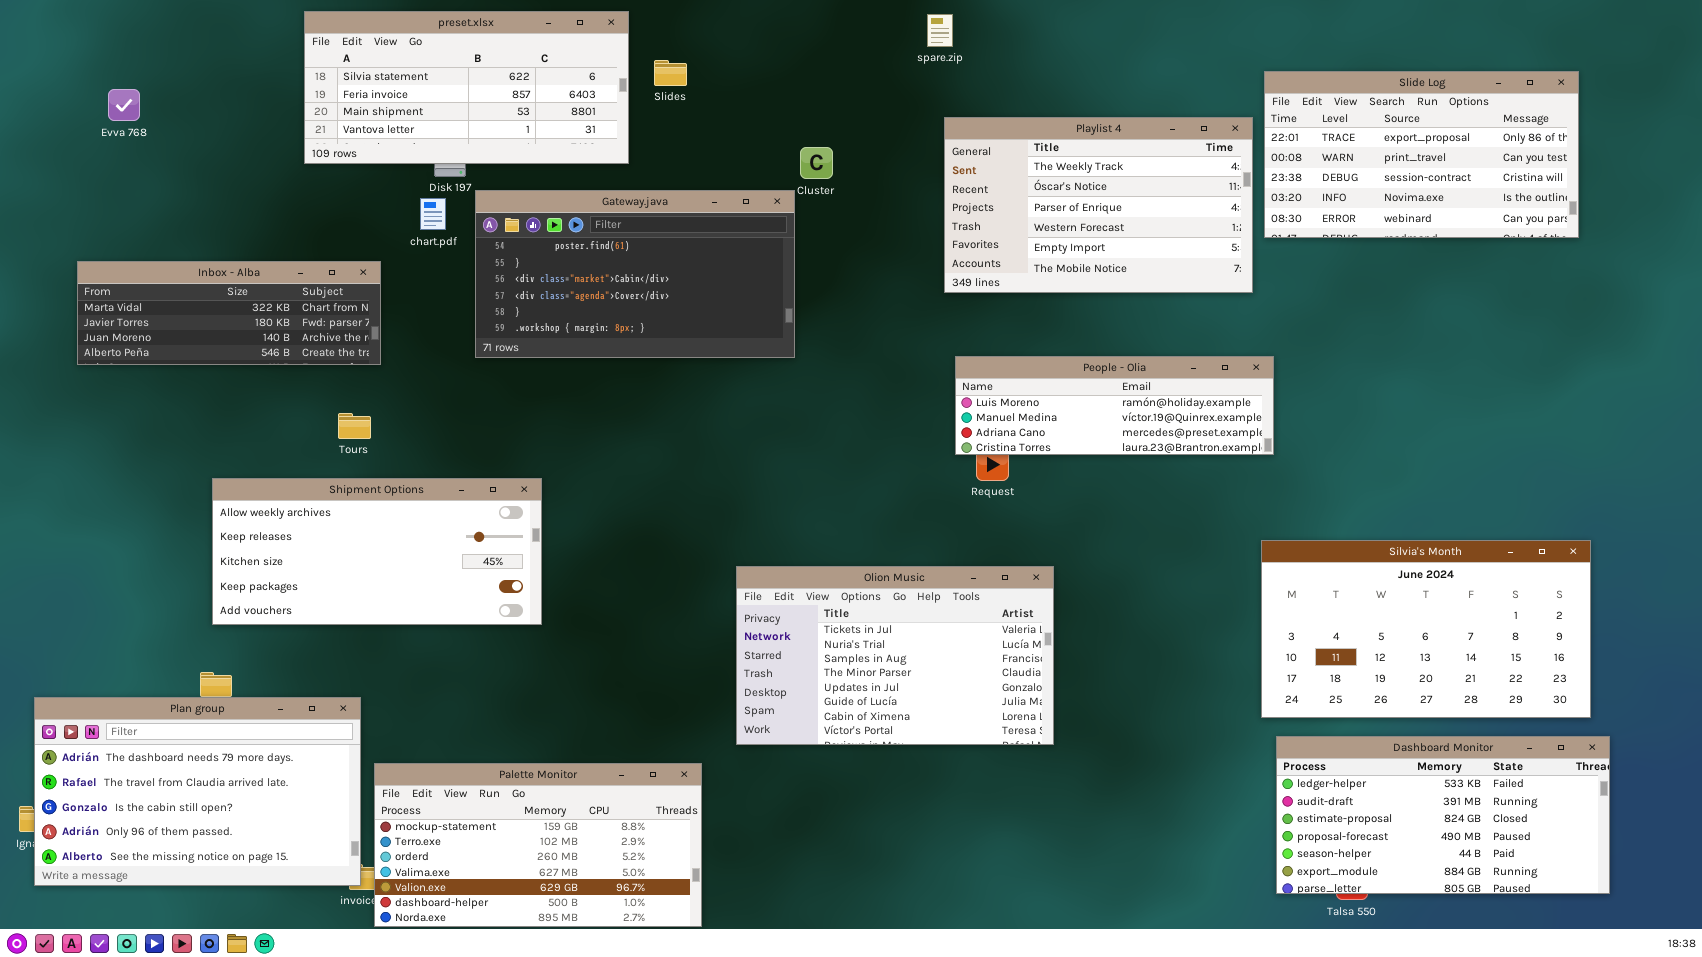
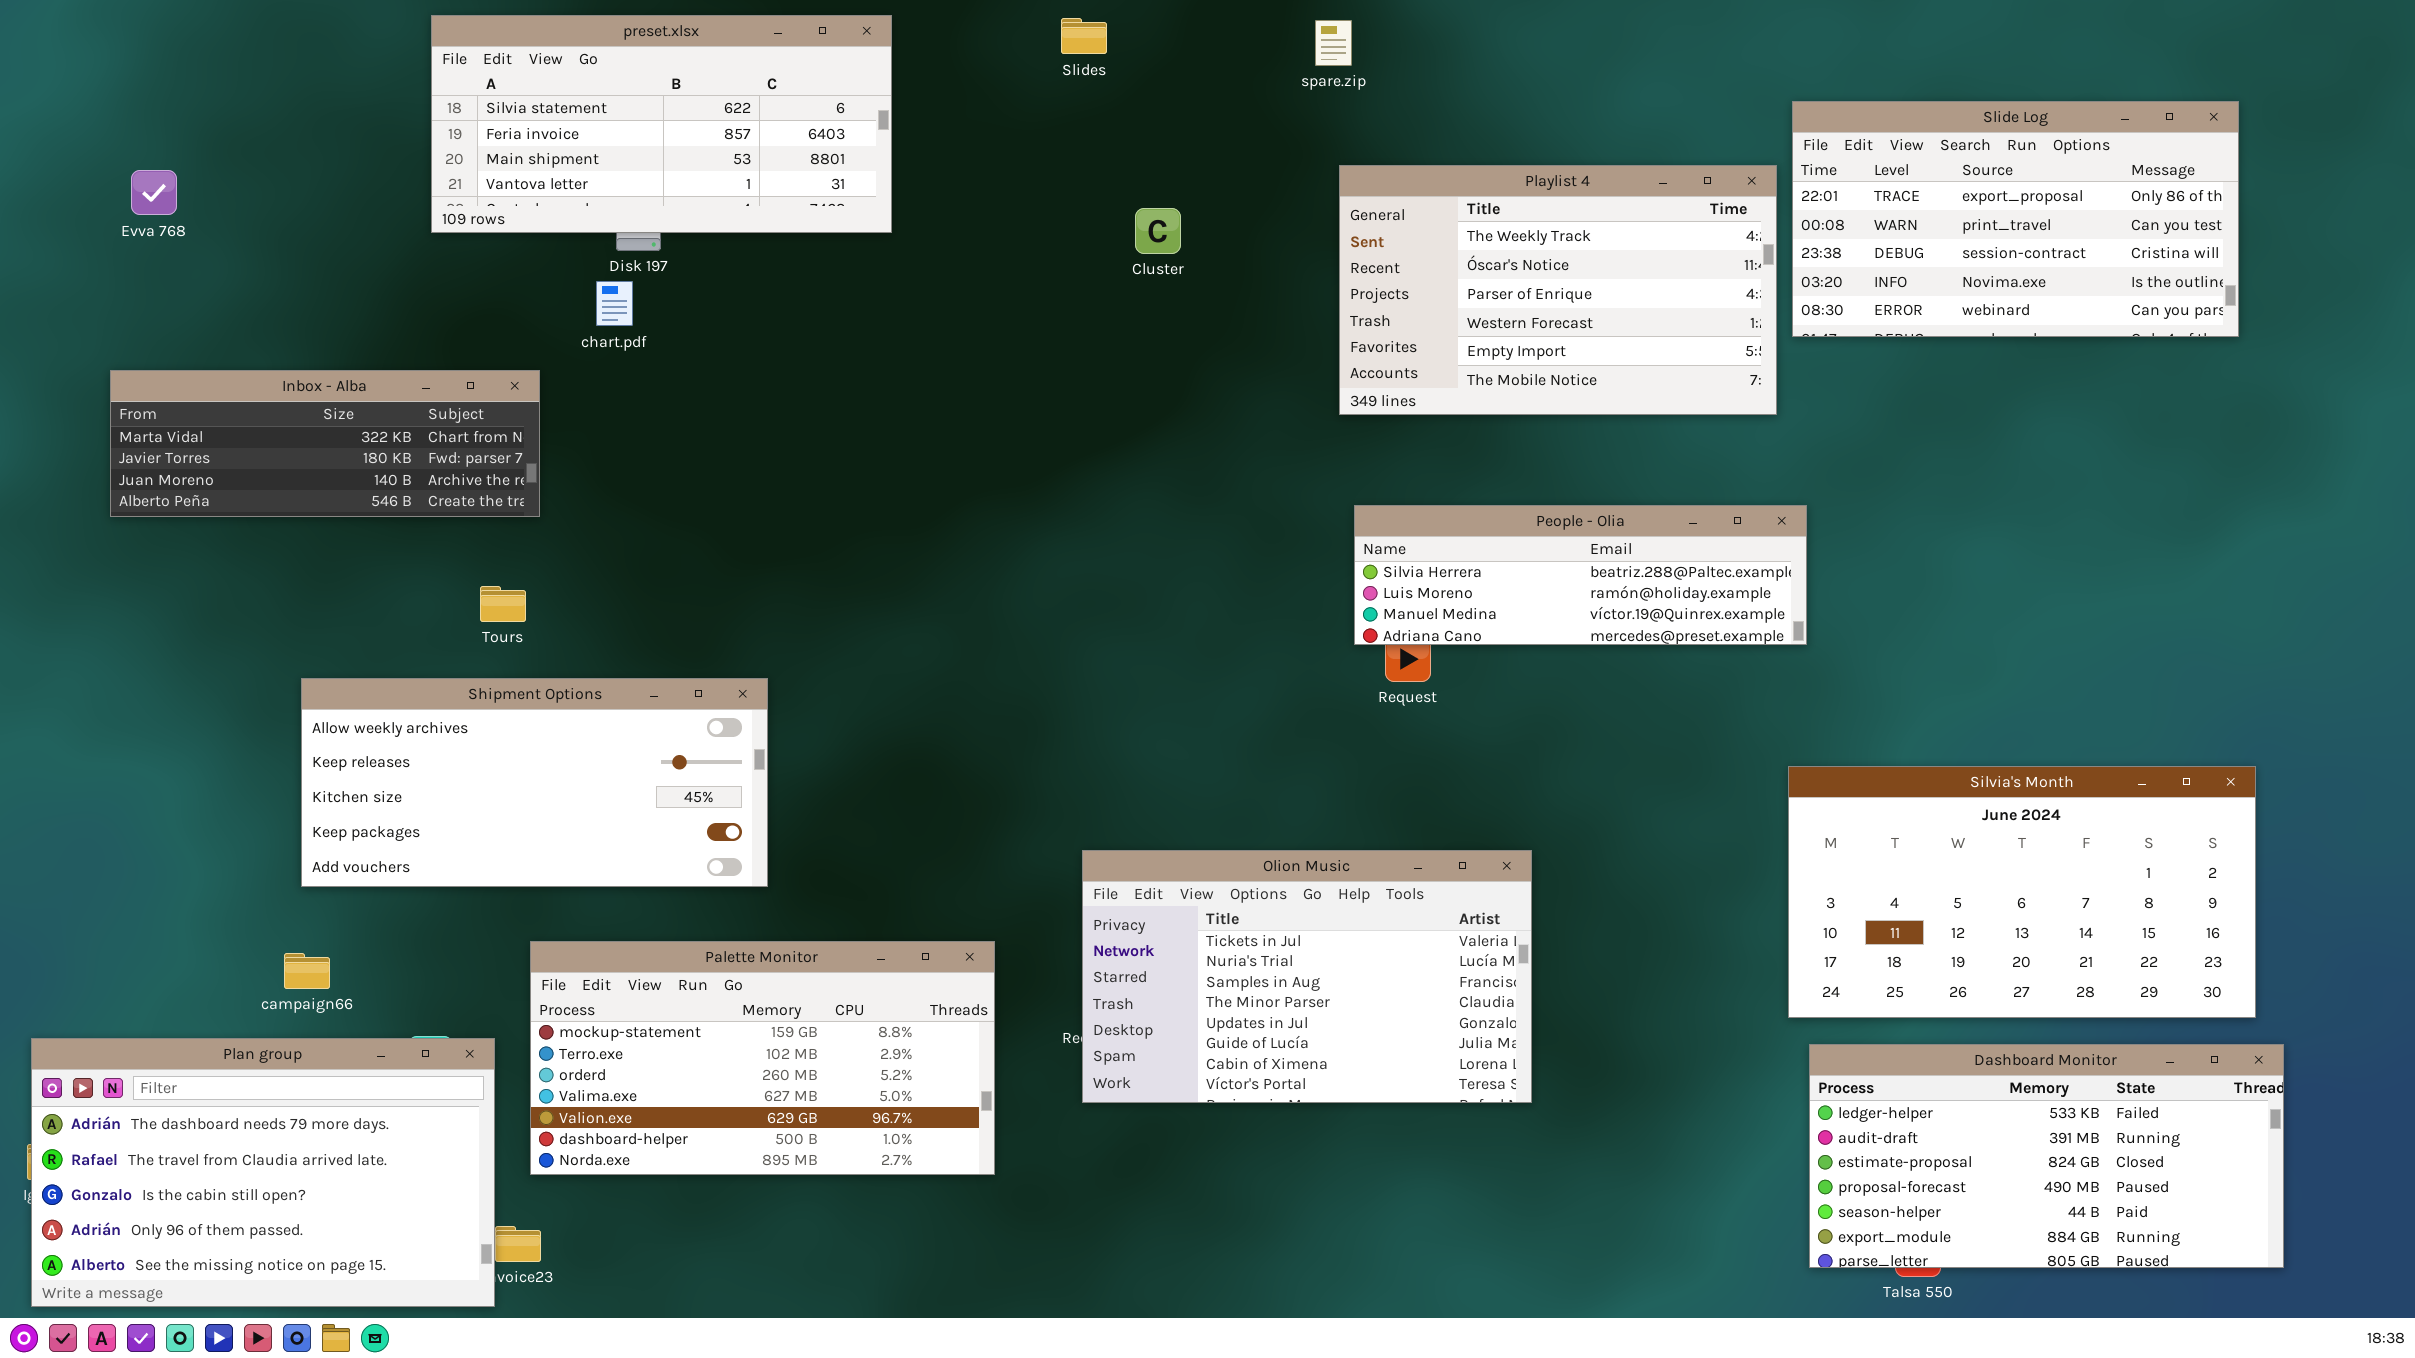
Slides: [654,60,687,86] -> [1061,18,1107,54], moved
Evva 768: [108,89,140,121] -> [131,170,177,215], moved
Gateway.java: [475,190,795,358] -> none, closed
People - Olia: [955,356,1274,455] -> [1354,505,1807,645], scrolled up 1 row
Olion Music: [736,566,1054,745] -> [1082,850,1532,1103], moved
Plan group: [34,697,361,886] -> [31,1038,495,1307], moved
Palette Monitor: [374,763,702,927] -> [530,941,995,1175], moved

